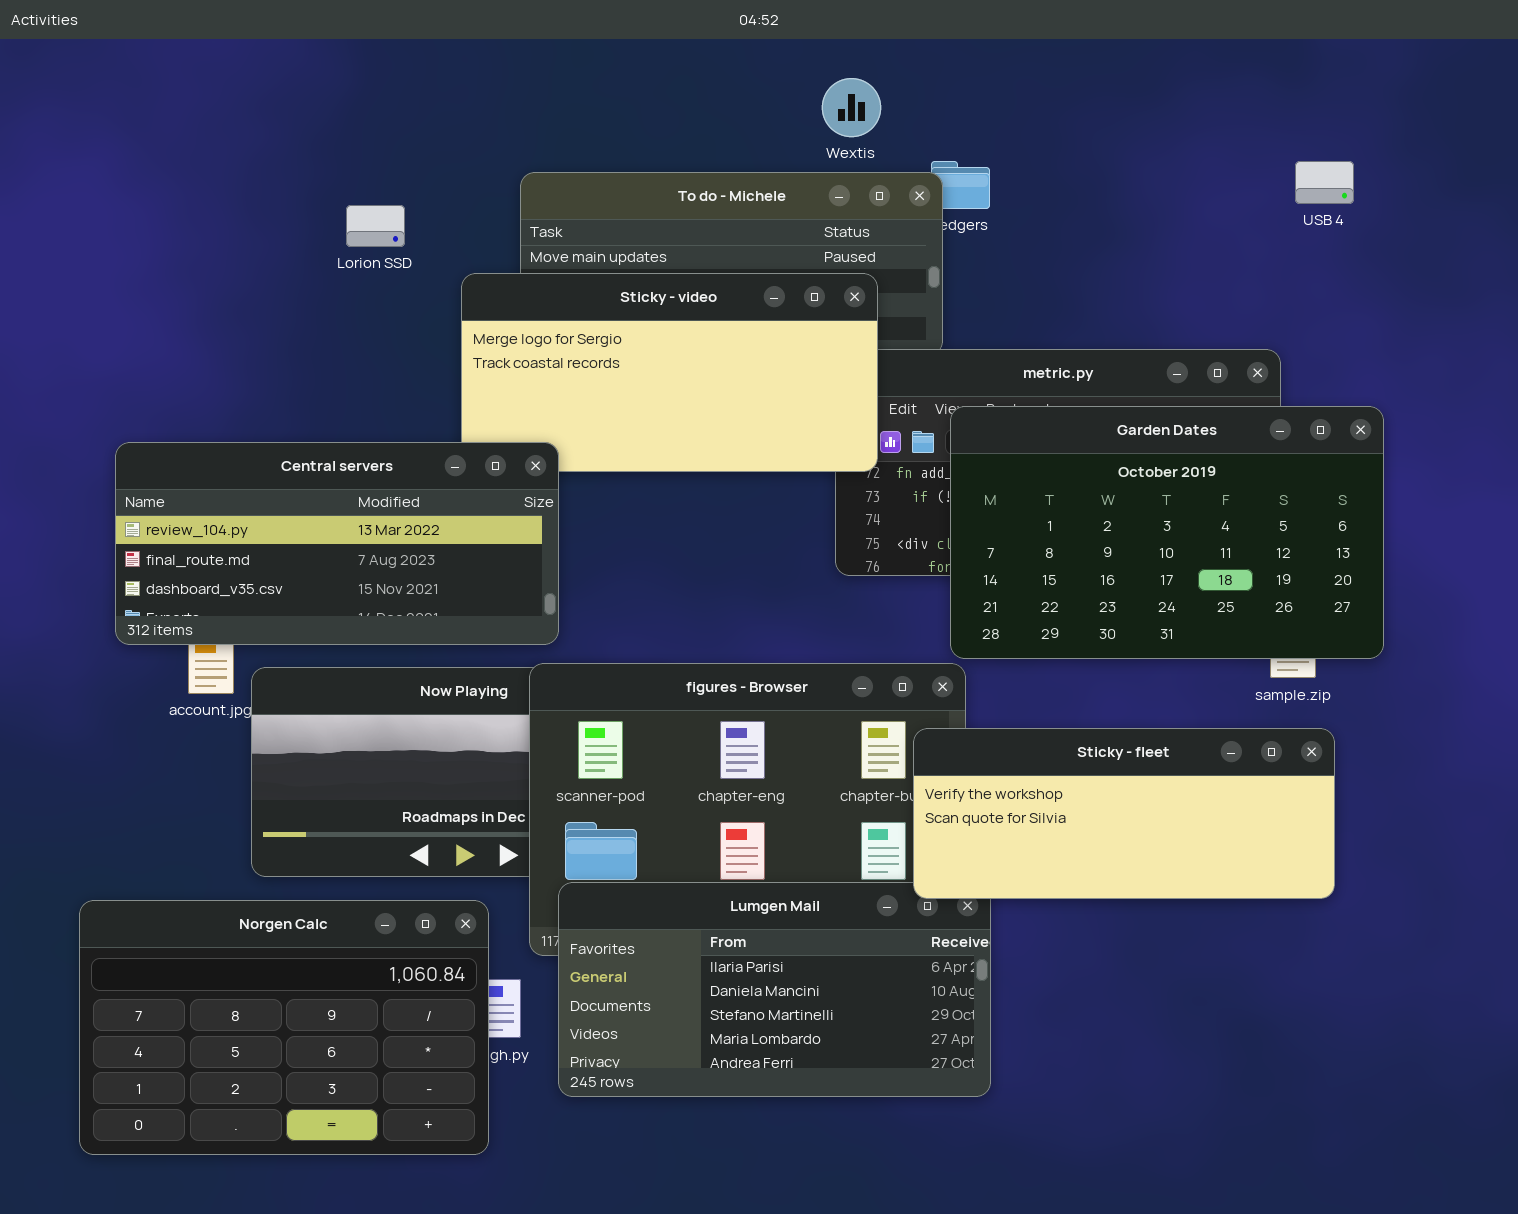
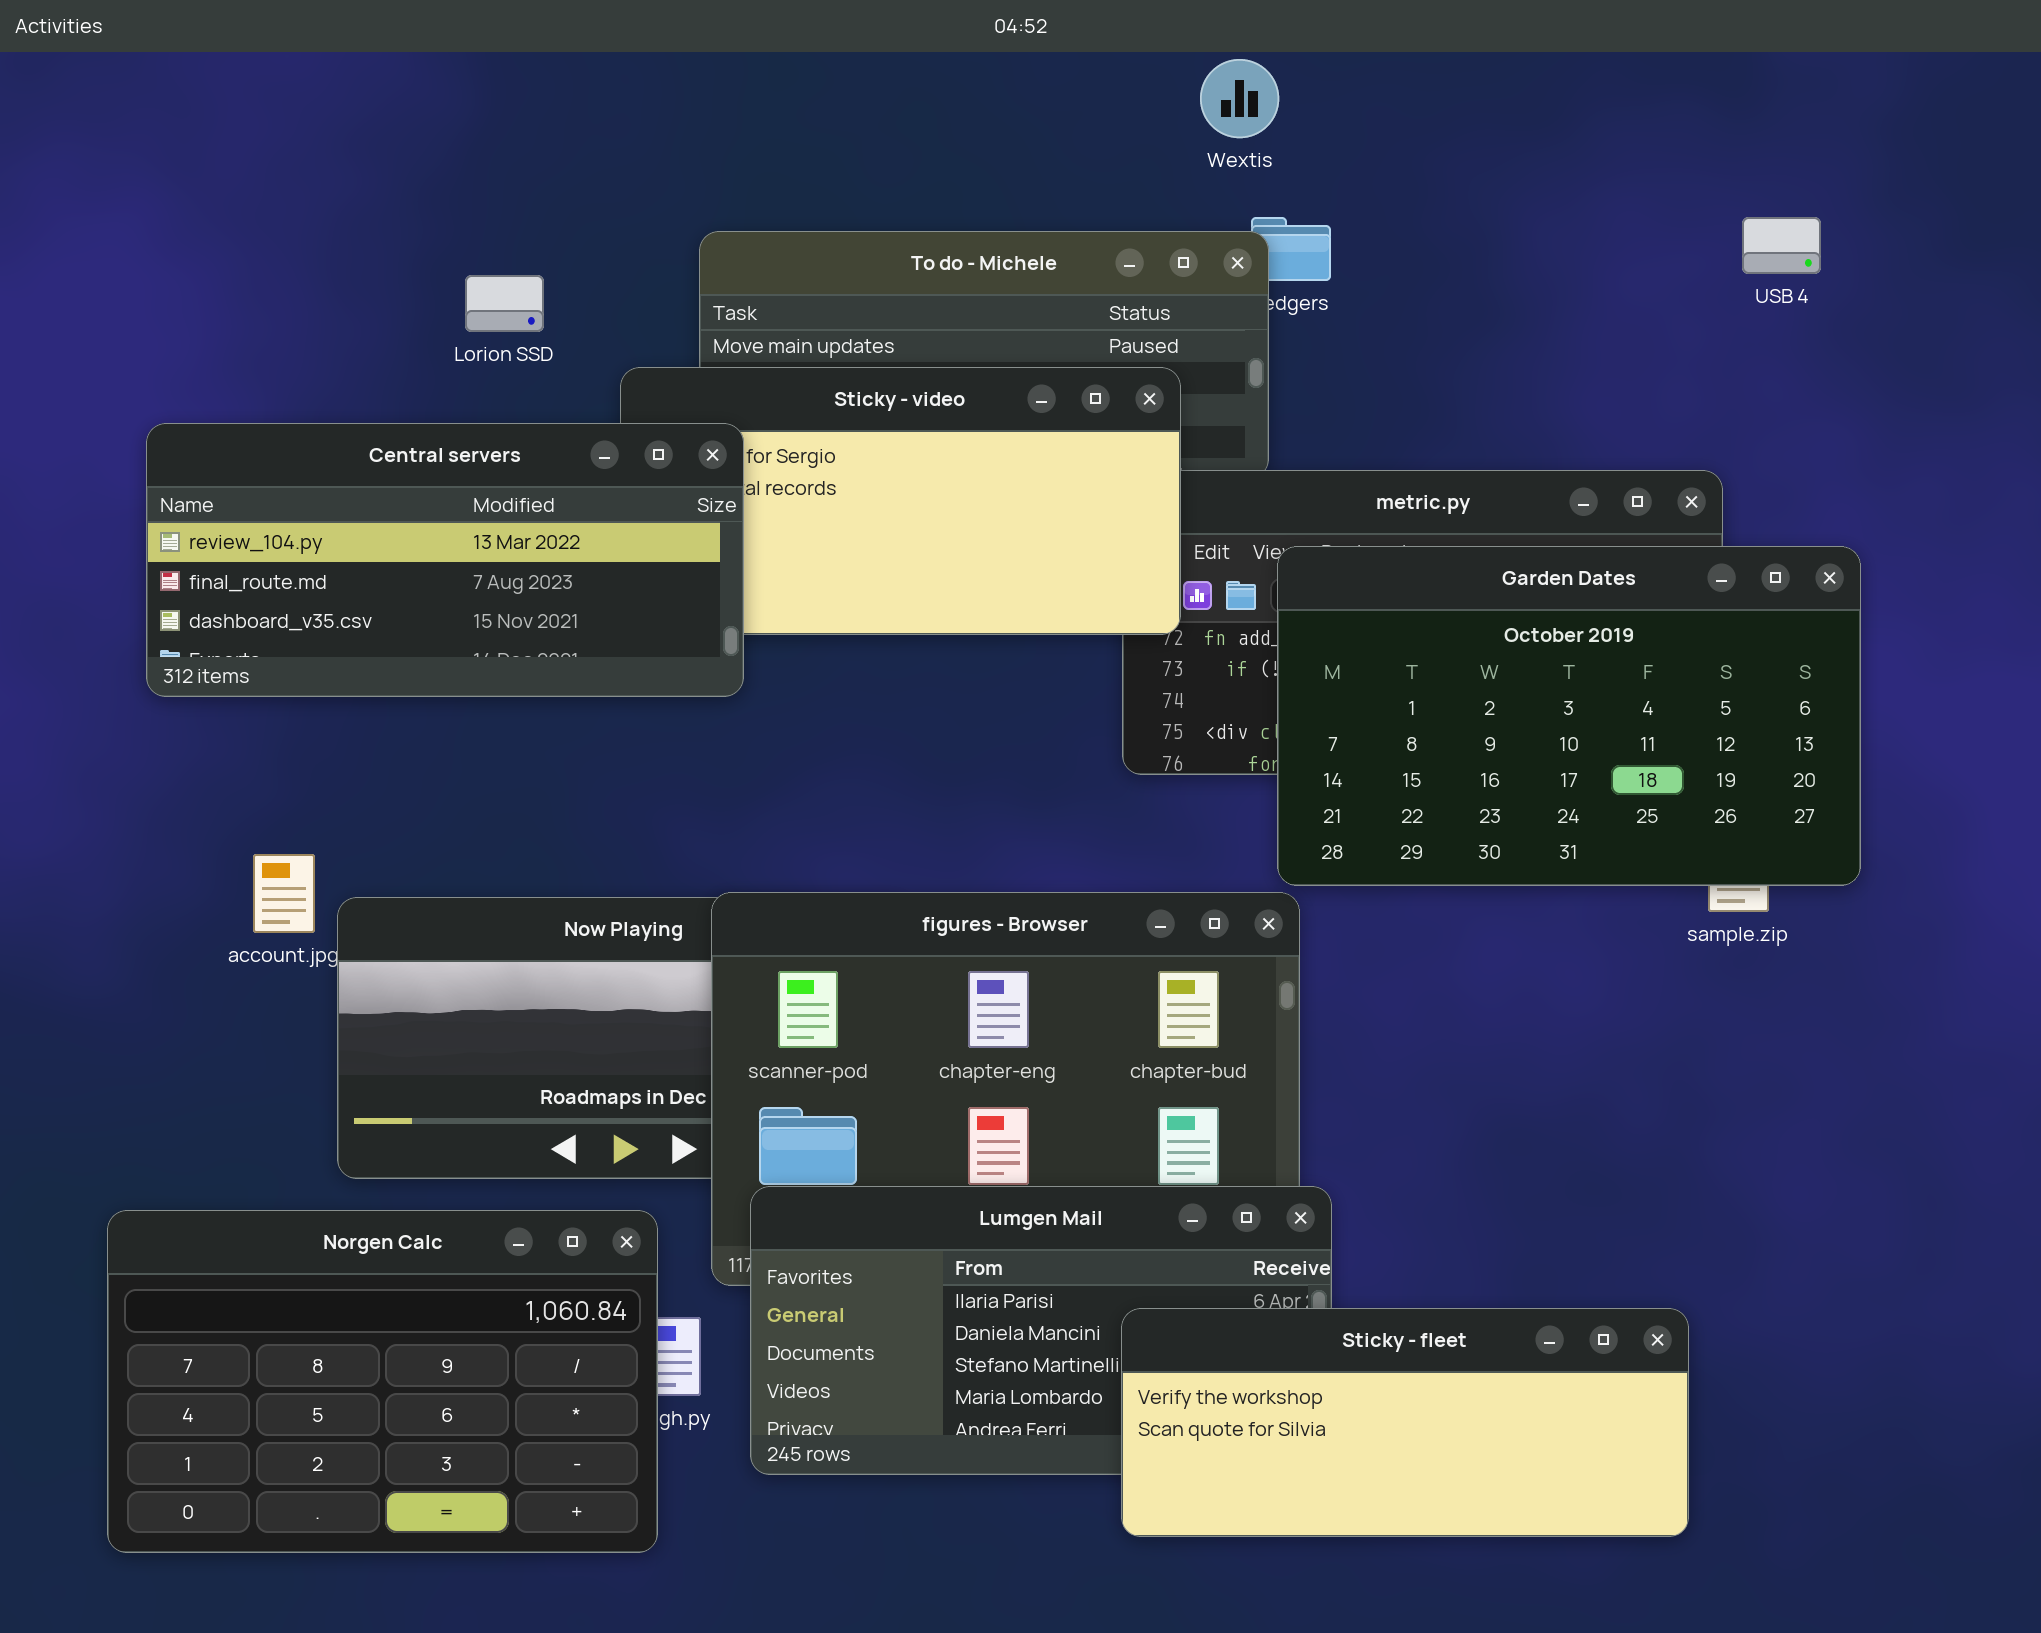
Wextis: [822,78,881,137] -> [1200,59,1279,138], moved
Central servers: [115,442,559,645] -> [146,423,744,697], moved
Sticky - fleet: [913,728,1335,899] -> [1121,1308,1689,1537], moved

